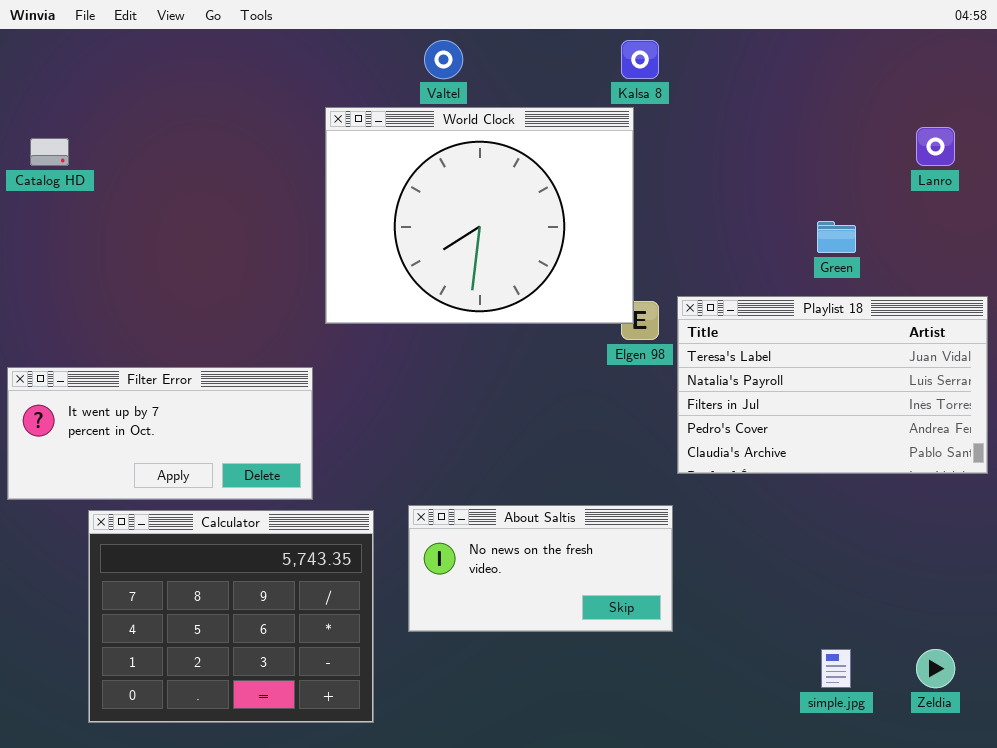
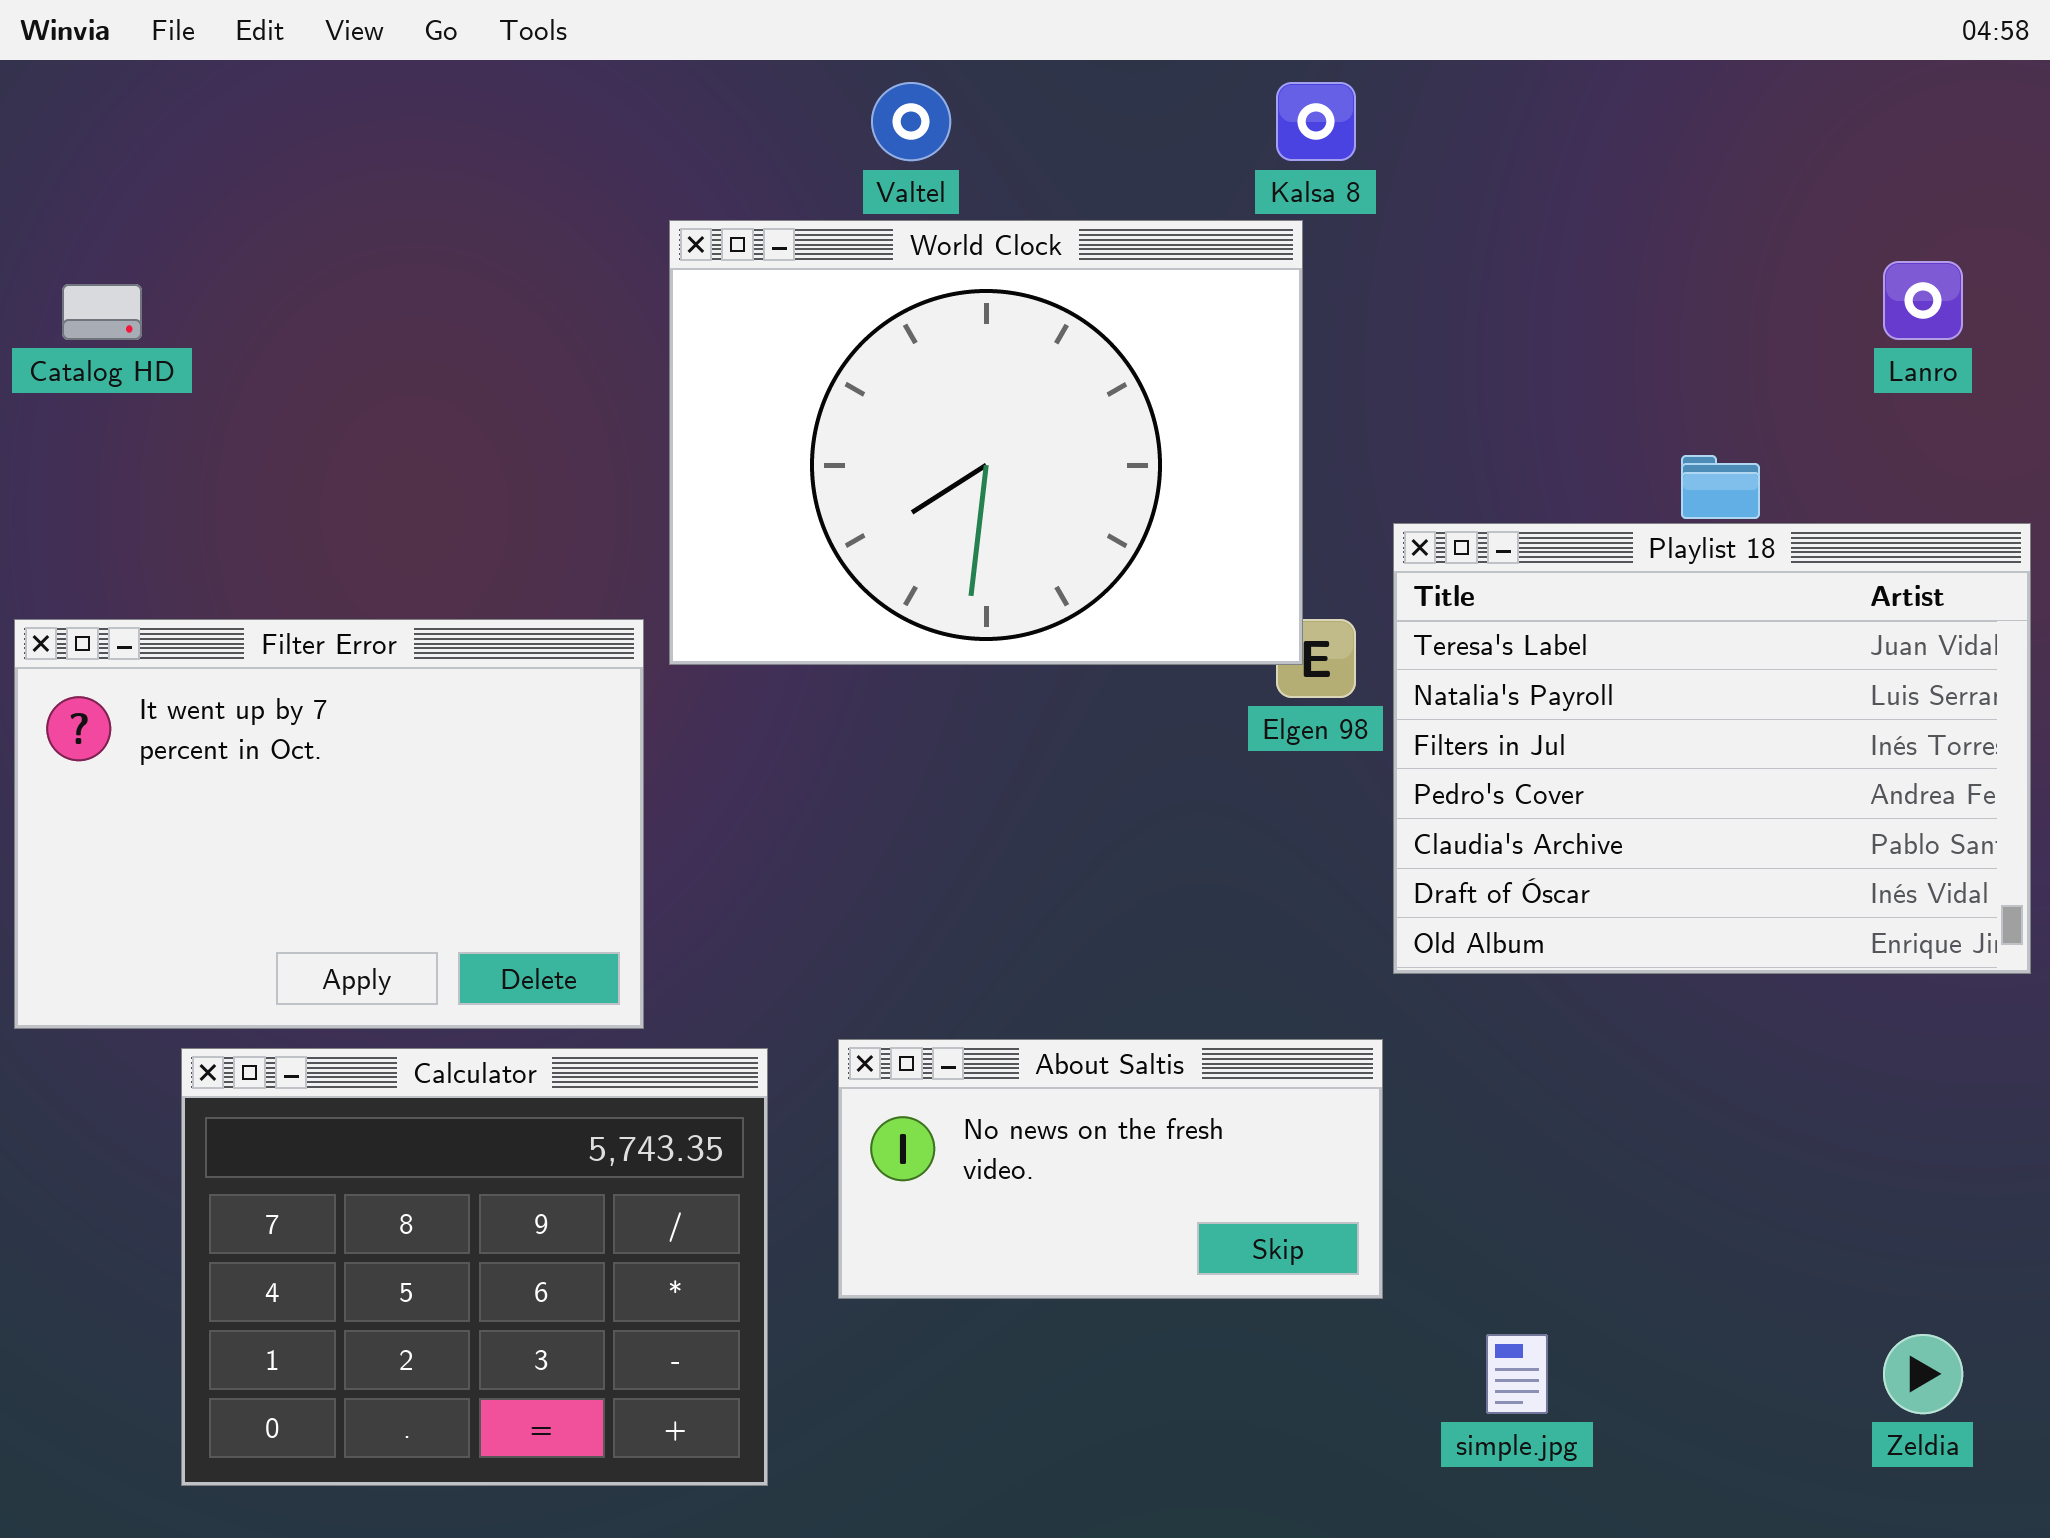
Playlist 18: [677,296,988,474] -> [1393,523,2031,974], resized
Filter Error: [7,367,313,500] -> [14,619,644,1029], resized
simple.jpg: [821,649,851,688] -> [1486,1334,1548,1414], moved

